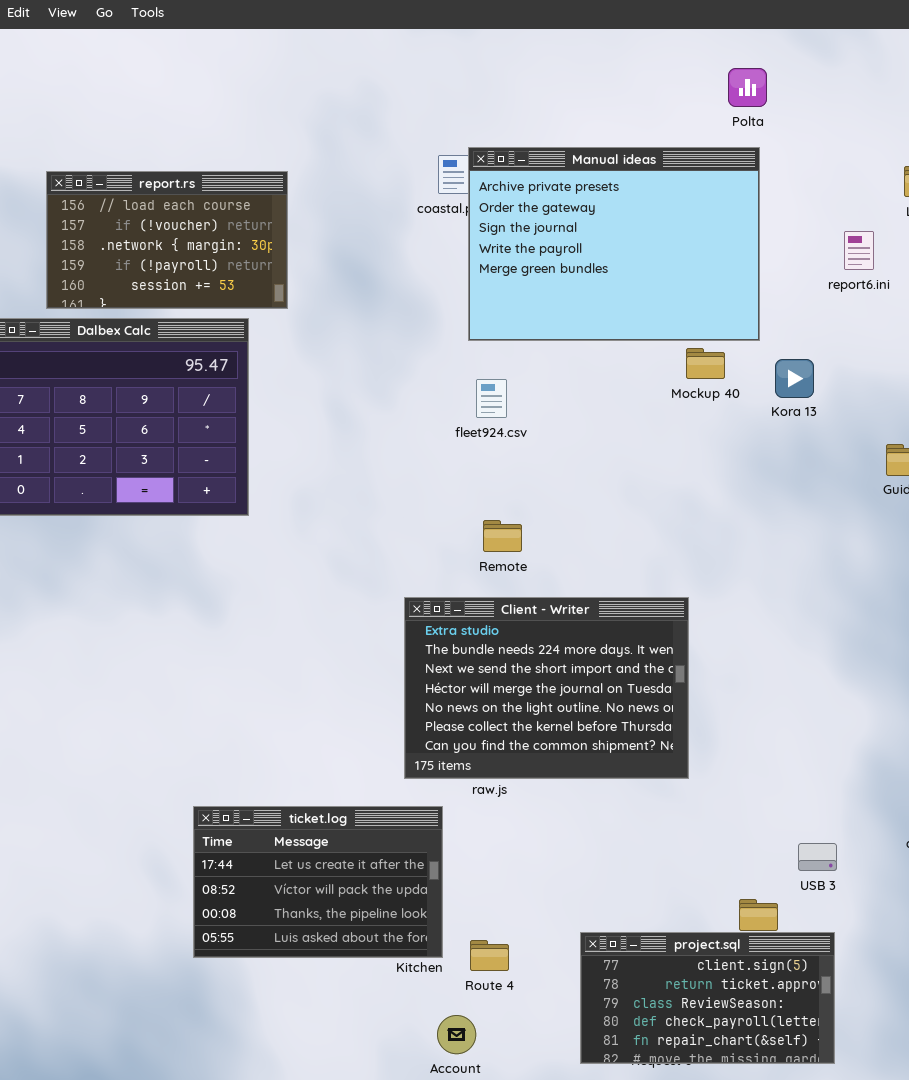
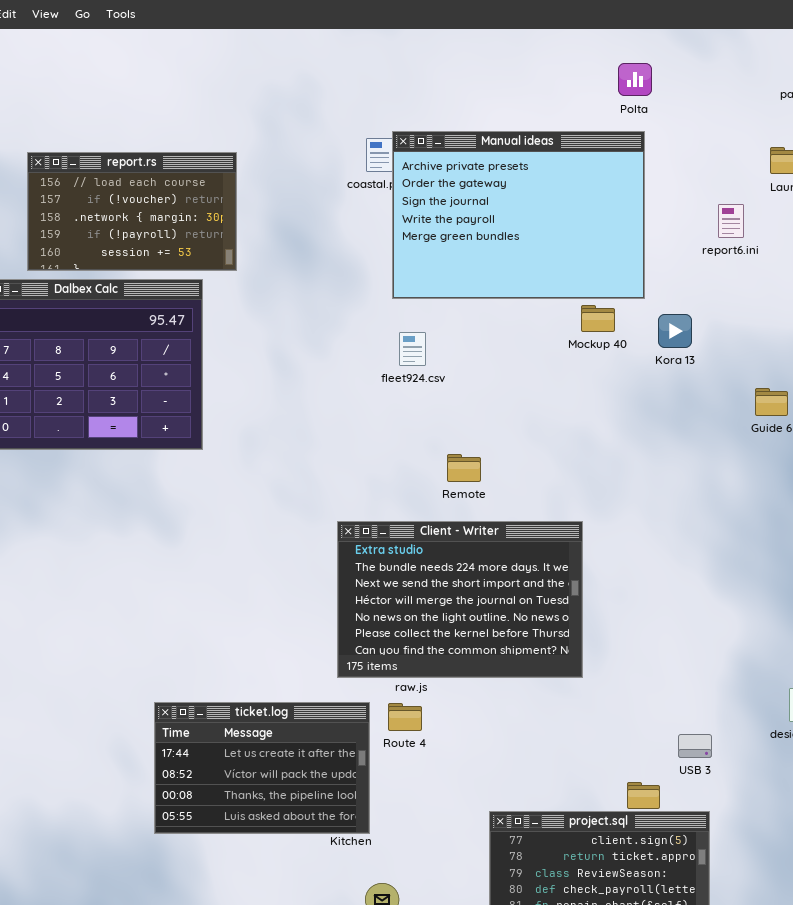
Remote: [483,520,522,552] -> [447,454,481,482], moved
Route 4: [470,940,509,971] -> [388,703,422,731], moved

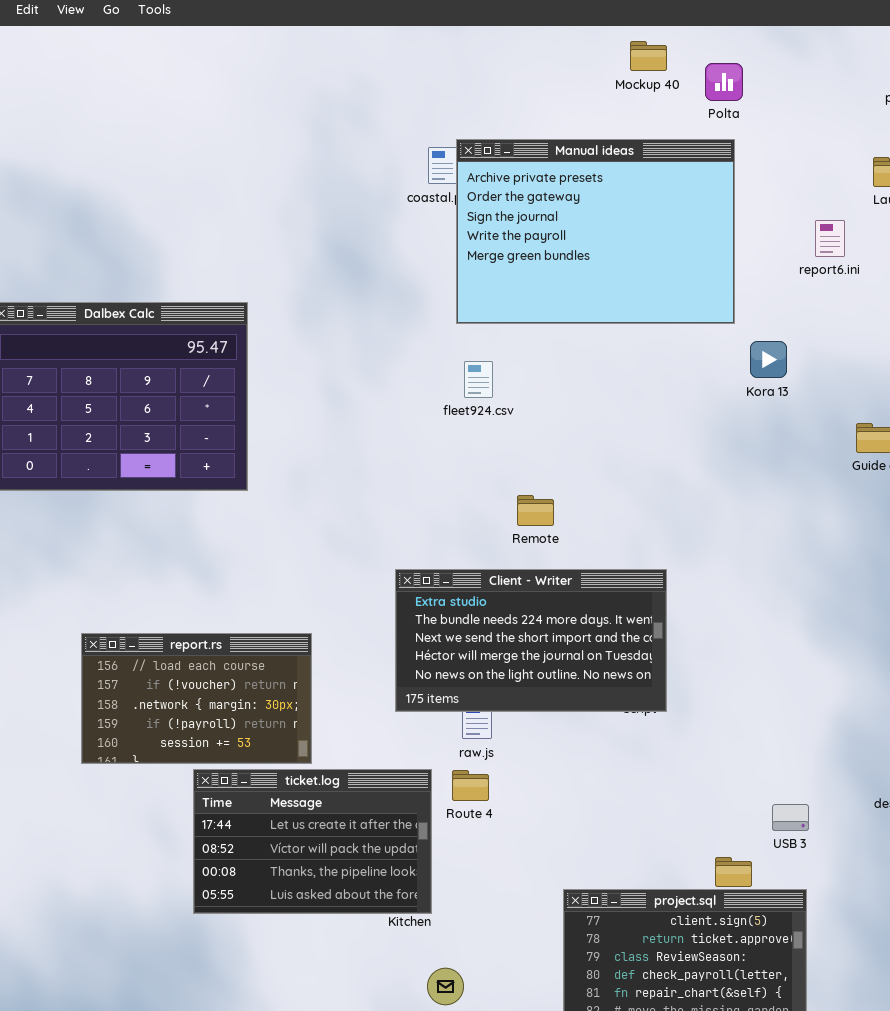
report.rs: [27,152,237,271] -> [81,633,312,764], moved
Mockup 40: [581,305,615,332] -> [630,41,667,71], moved
Client - Writer: [337,521,583,678] -> [395,569,667,712], resized

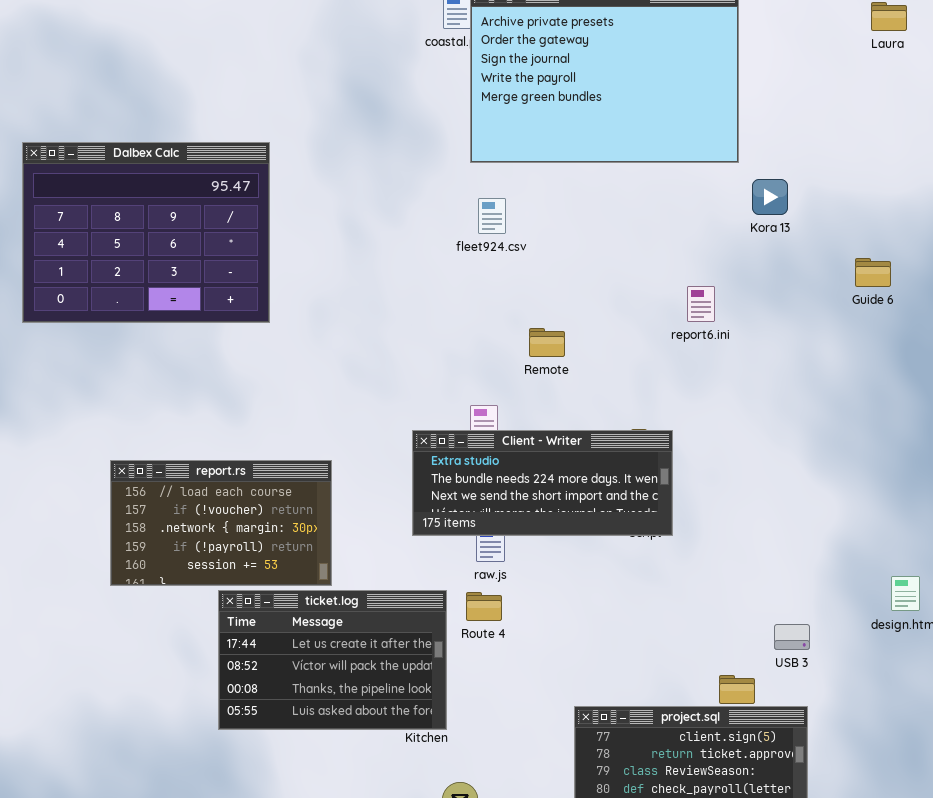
report6.ini: [815,220,845,257] -> [687,286,715,322], moved
Client - Writer: [395,569,667,712] -> [412,430,673,536], resized

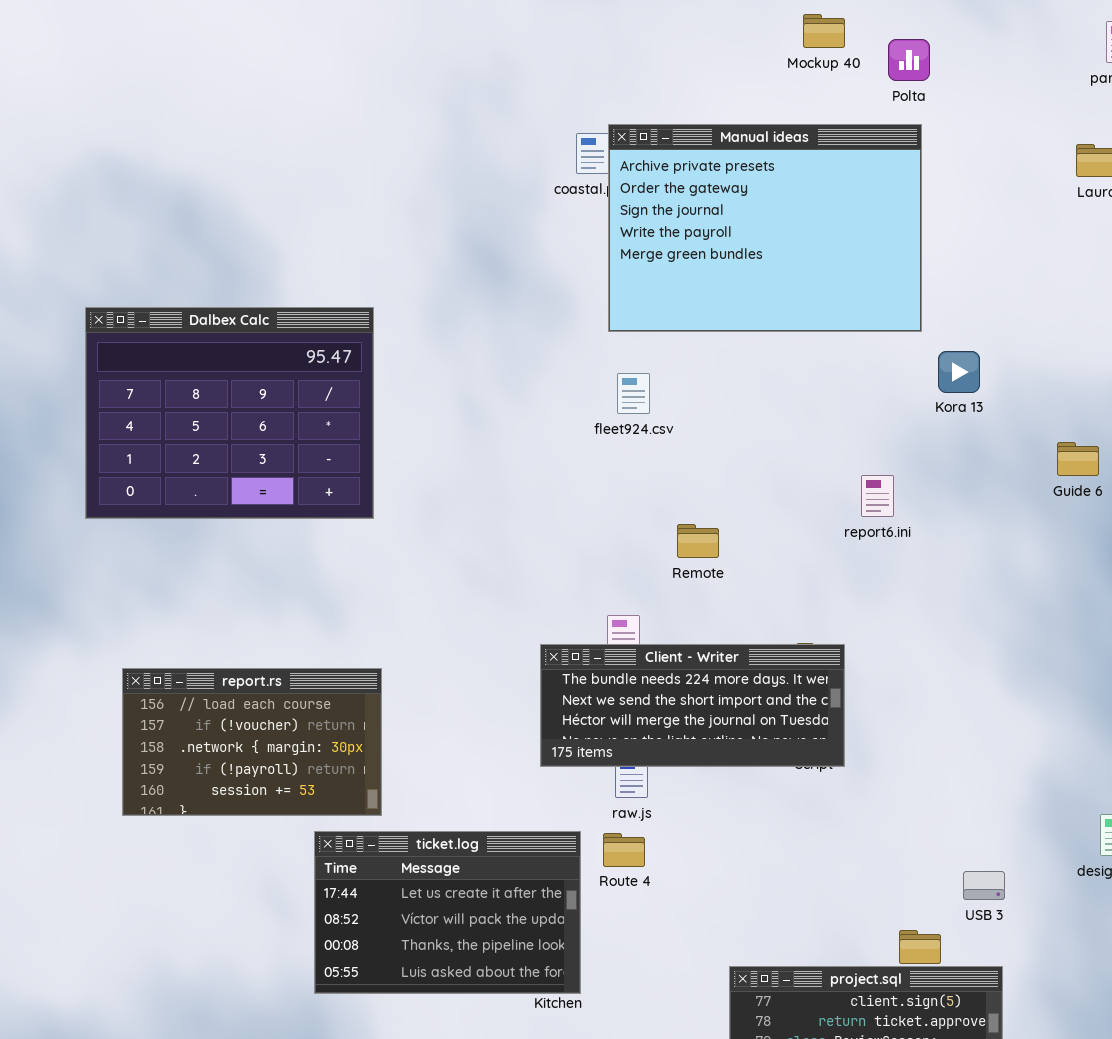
Client - Writer: [412,430,673,536] -> [540,644,845,767], scrolled down 1 row
report.rs: [110,460,332,586] -> [122,668,382,816], moved

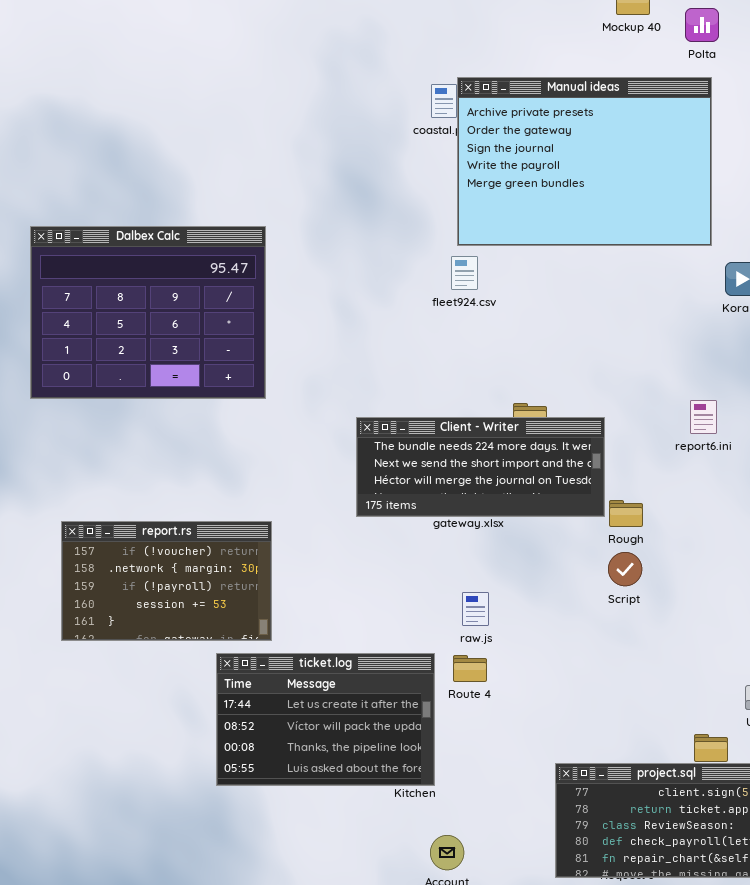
fleet924.csv: [617,373,650,414] -> [451,256,478,290], moved
report6.ini: [861,475,894,517] -> [690,400,717,434], moved
Client - Writer: [540,644,845,767] -> [356,417,605,517], moved
report.rs: [122,668,382,816] -> [61,521,272,641], scrolled down 1 row

